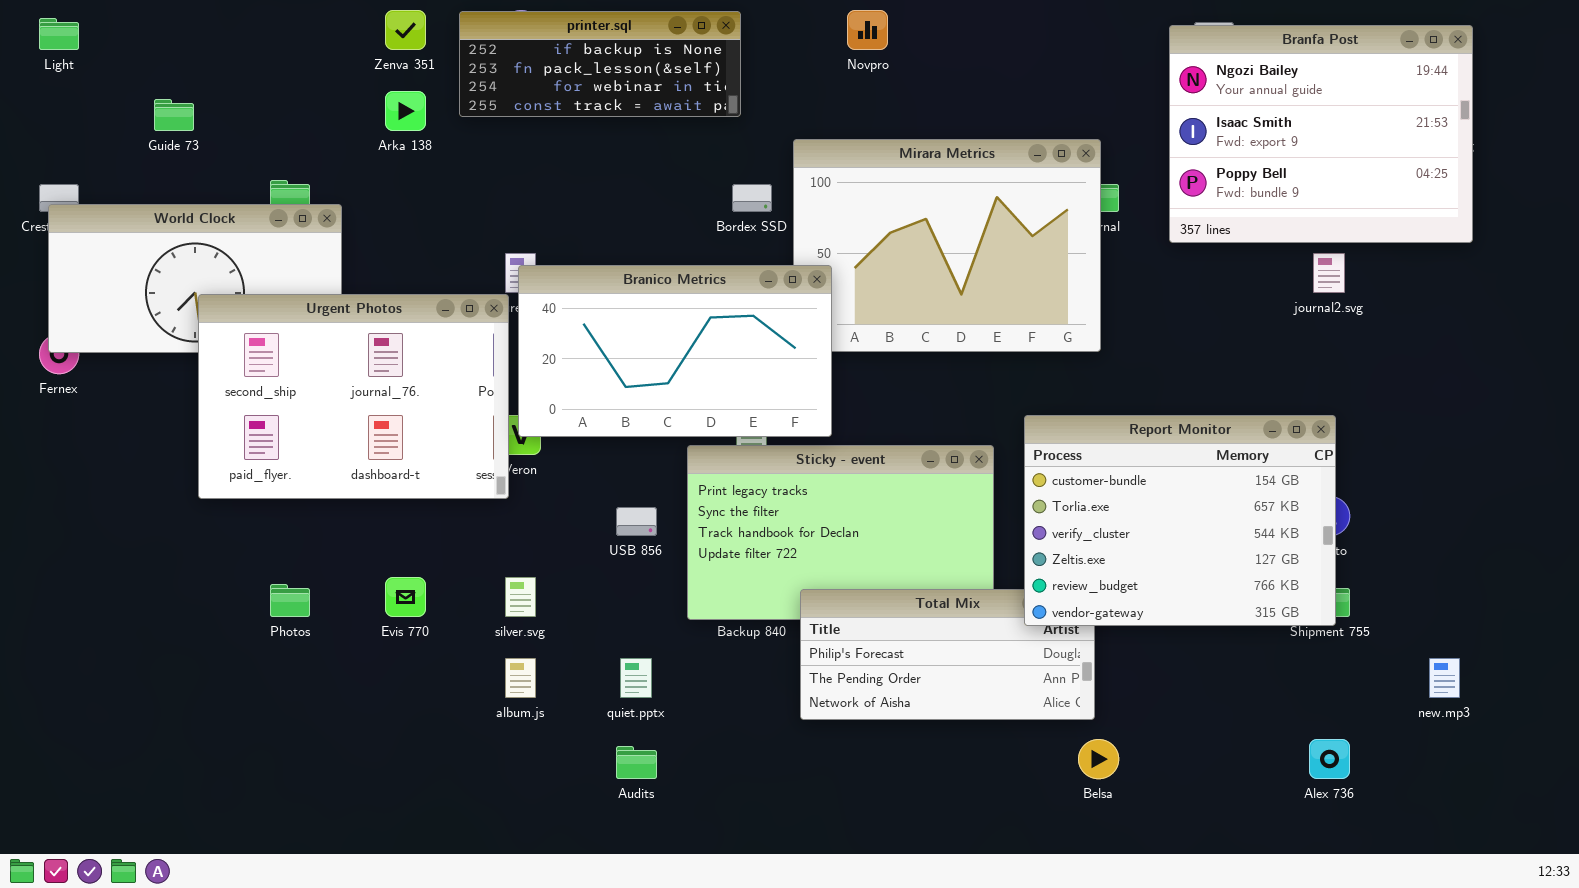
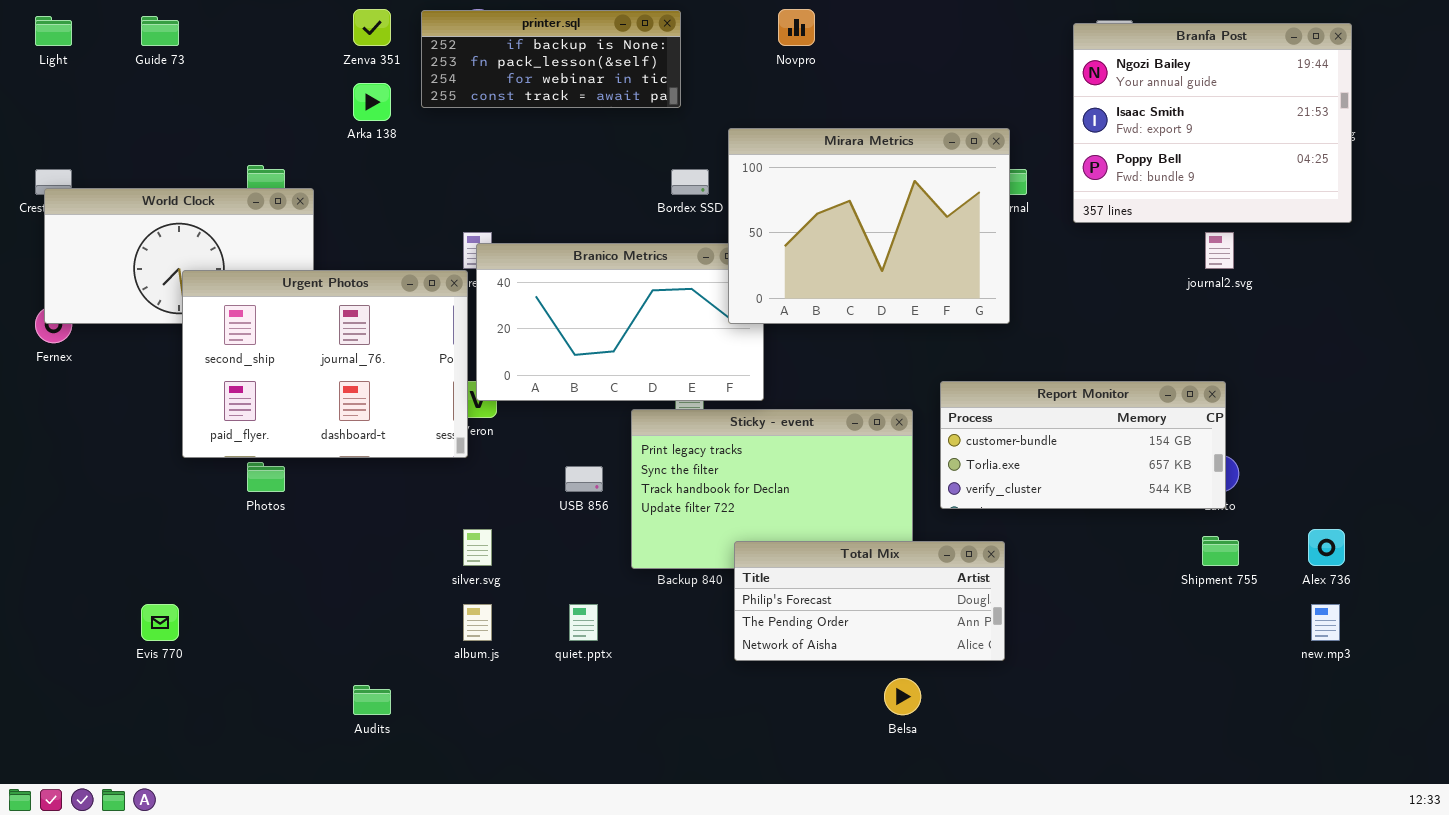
Guide 73: [154,99,194,131] -> [141,16,179,46], moved
Mirara Metrics: [793,139,1101,352] -> [728,128,1010,324], raised
Report Monitor: [1024,415,1336,626] -> [940,381,1226,509], resized
Evis 770: [385,577,426,617] -> [141,604,179,641], moved
Photos: [270,584,310,617] -> [247,462,285,492], moved
Belsa: [1078,739,1119,779] -> [884,678,921,715], moved
Alex 736: [1309,739,1350,779] -> [1308,529,1345,566], moved
Audits: [616,746,657,779] -> [353,685,391,715], moved

